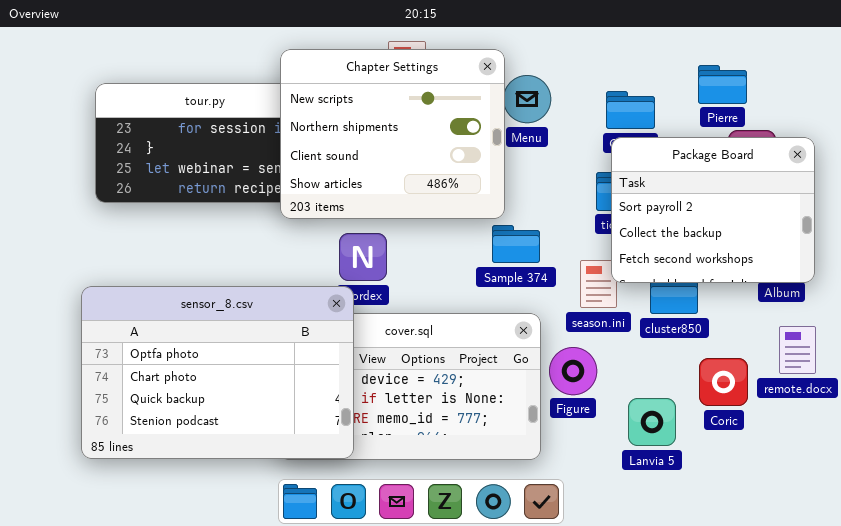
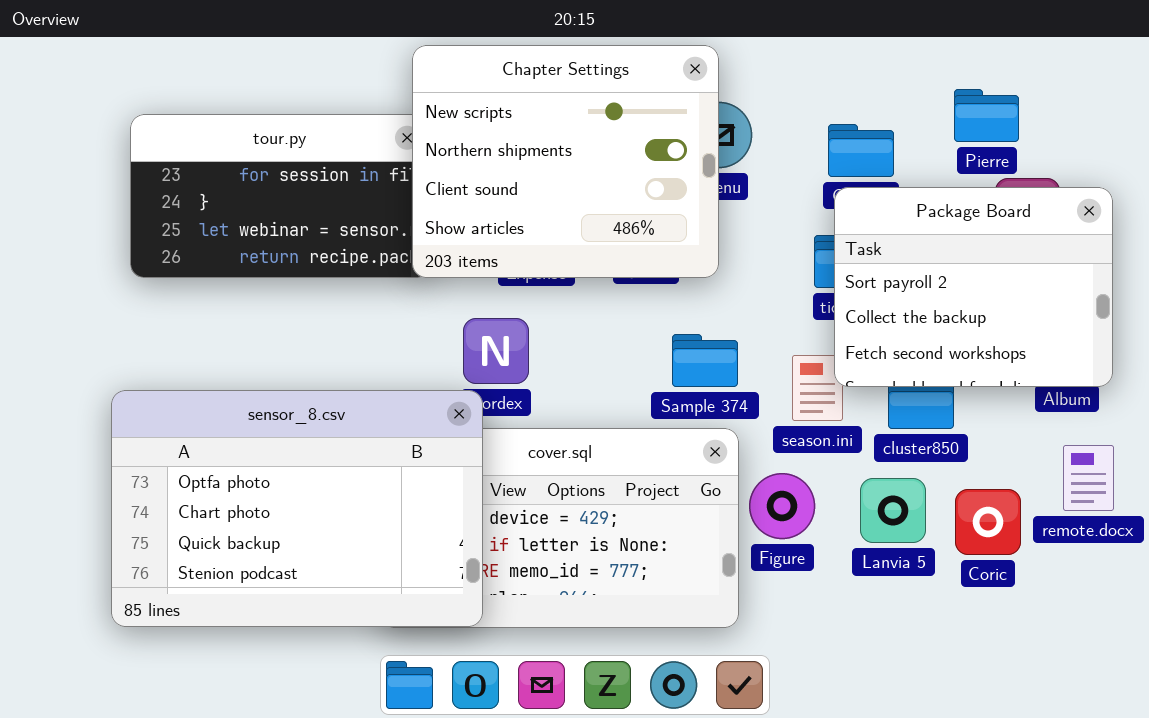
Chapter Settings: [280,49,505,219] -> [412,45,719,278], moved
Sample 374: [492,225,540,263] -> [672,334,738,387], moved
Lanvia 5: [628,398,676,446] -> [860,478,926,543], moved

